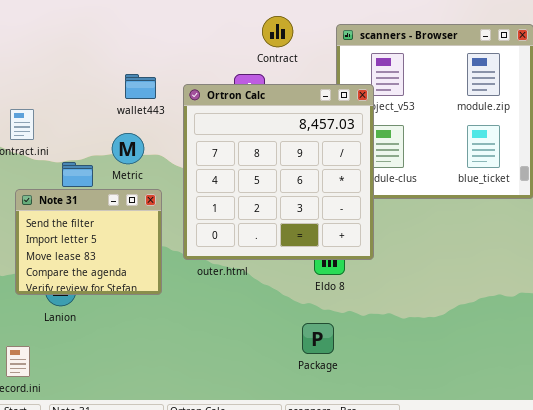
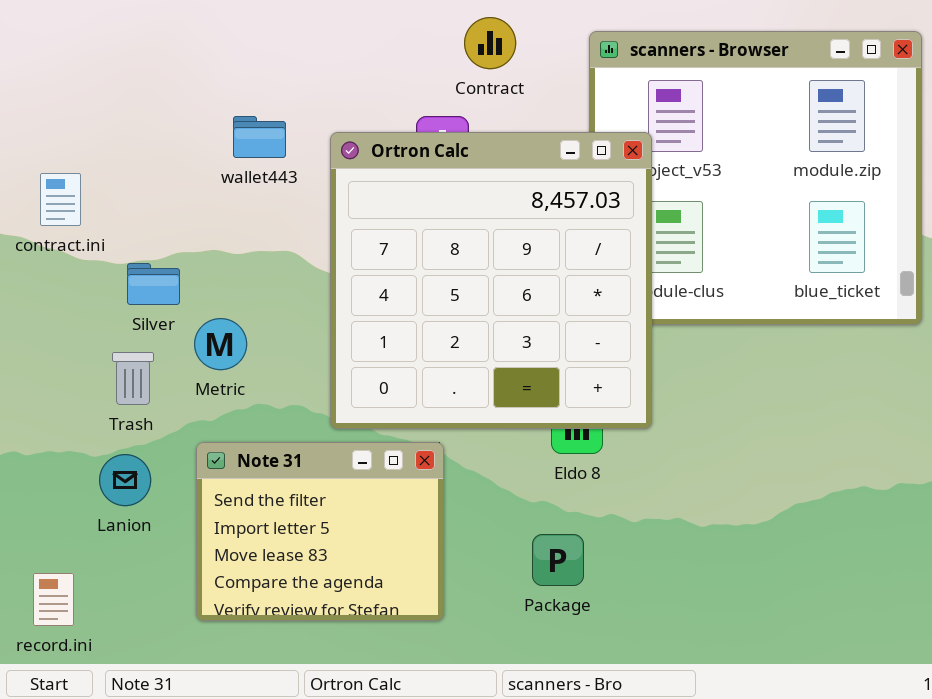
Metric: [112,133,144,164] -> [194,318,247,370], moved
Note 31: [15,189,162,295] -> [196,442,444,621], moved

